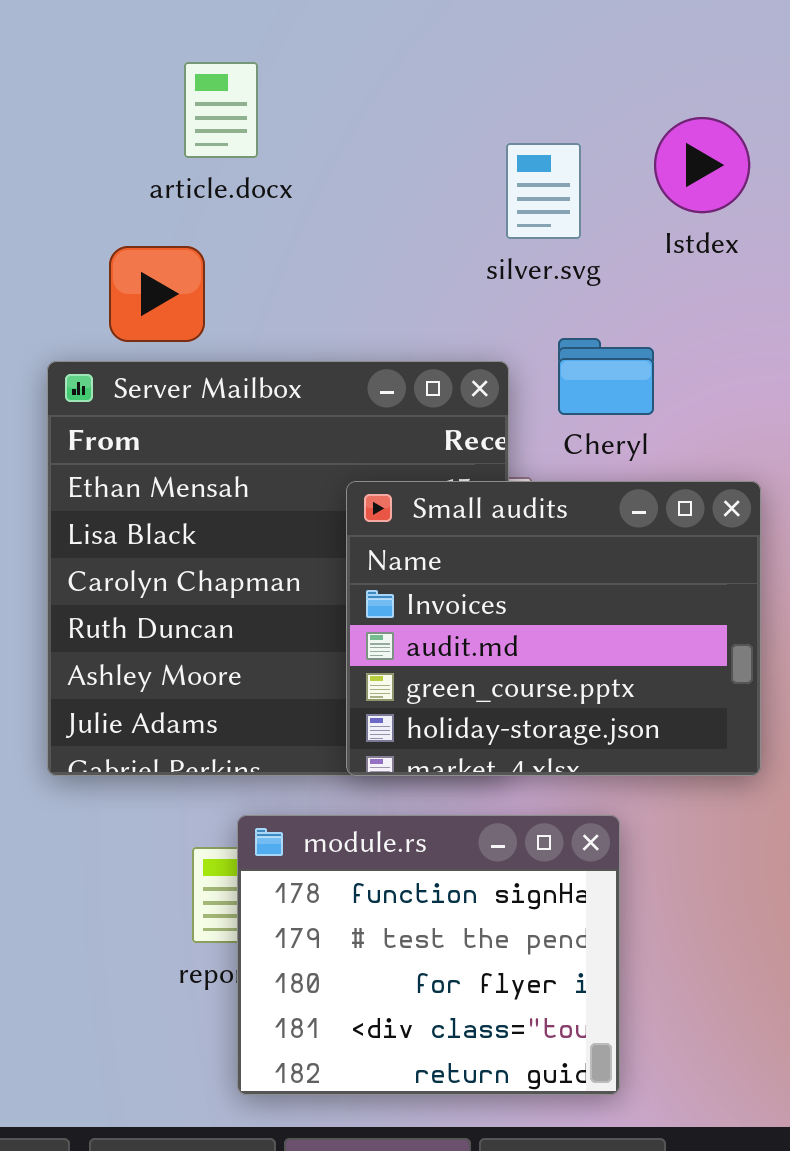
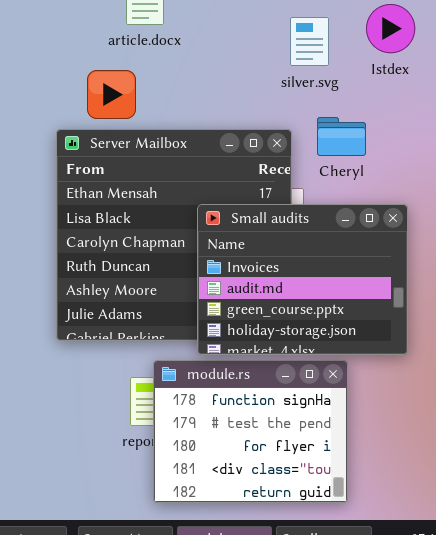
Small audits: [346,481,761,776] -> [197,204,408,355], moved

